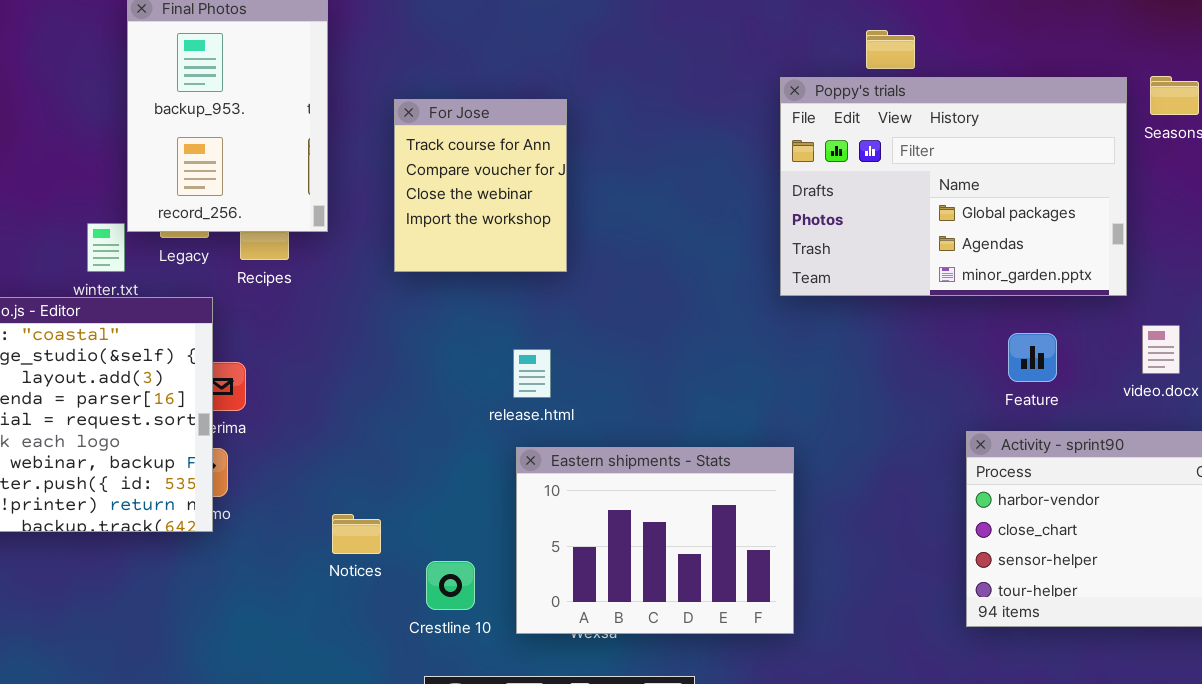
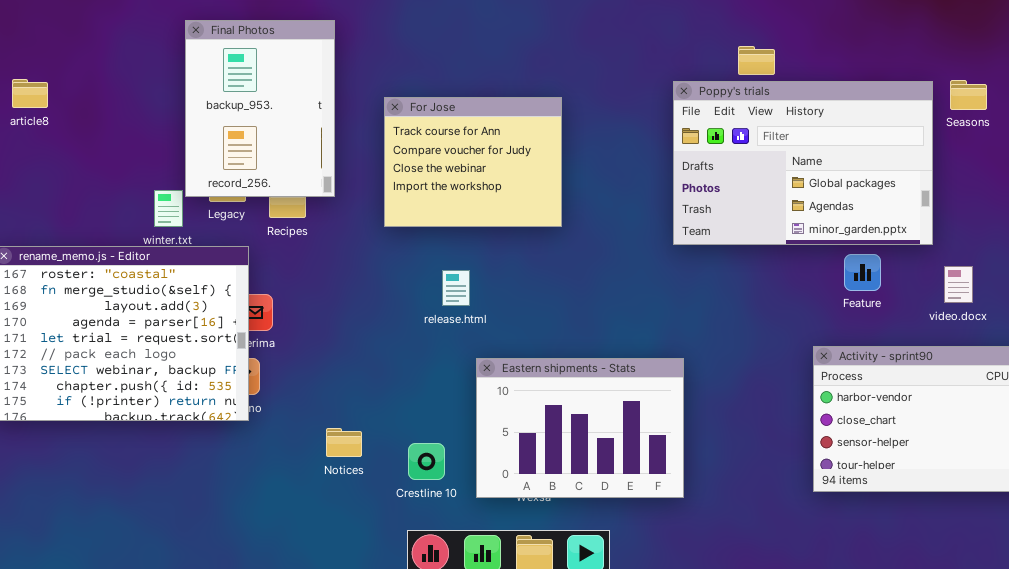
For Jose: [394,99,567,272] -> [384,97,562,227], resized
Feature: [1008,333,1057,382] -> [844,254,881,291], moved
release.html: [513,349,551,398] -> [442,270,470,306], moved
Notices: [332,514,381,554] -> [326,428,362,457], moved

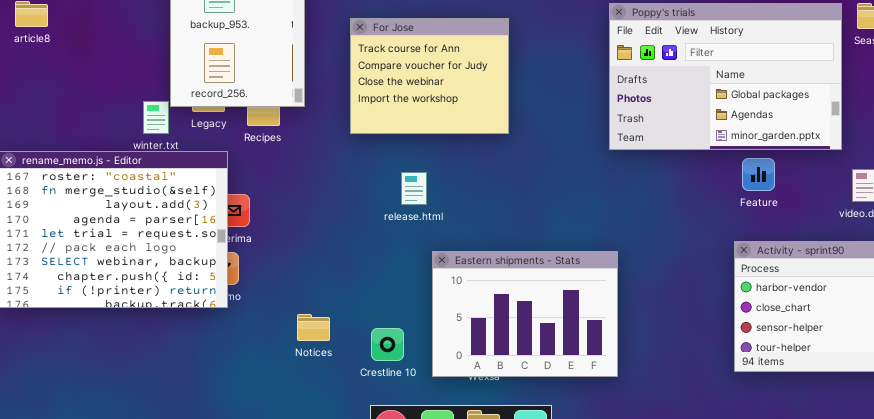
Feature: [844,254,881,291] -> [742,158,775,191], moved

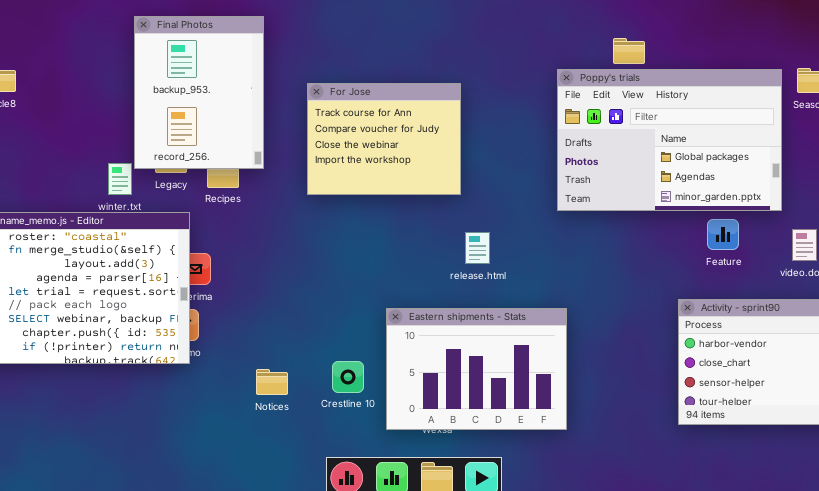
Feature: [742,158,775,191] -> [707,219,739,250], moved
release.html: [401,172,427,205] -> [465,232,490,264], moved
Crestline 10: [371,328,404,361] -> [332,361,364,393], moved

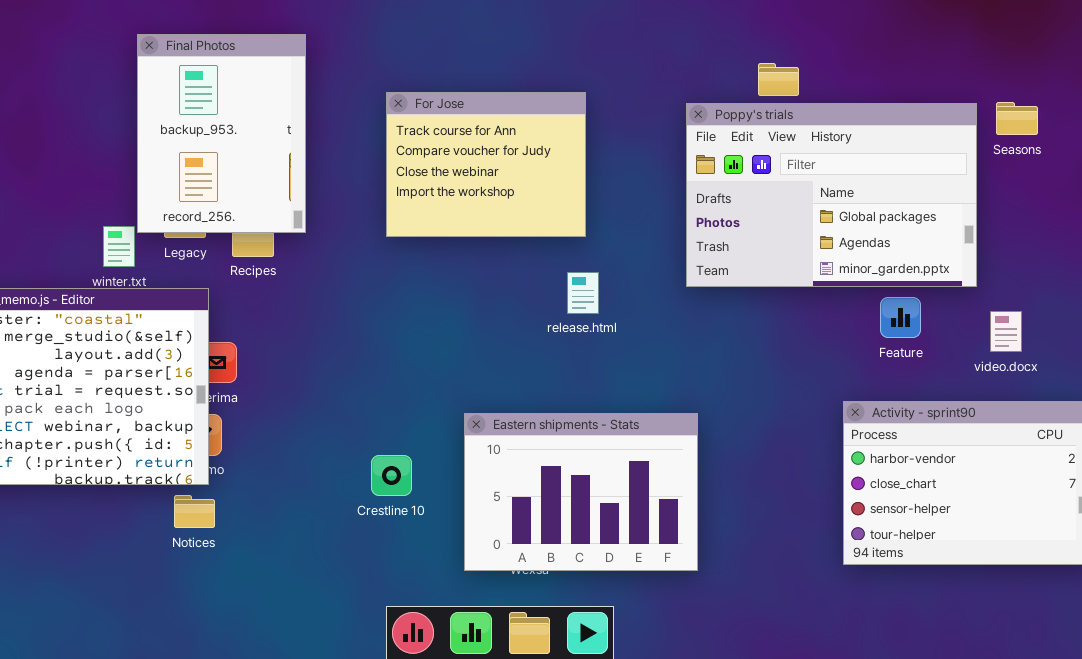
For Jose: [307,83,461,195] -> [386,92,586,237], moved
release.html: [465,232,490,264] -> [567,272,599,314], moved
Crestline 10: [332,361,364,393] -> [371,455,412,496], moved
Notices: [256,369,288,395] -> [174,495,215,528], moved

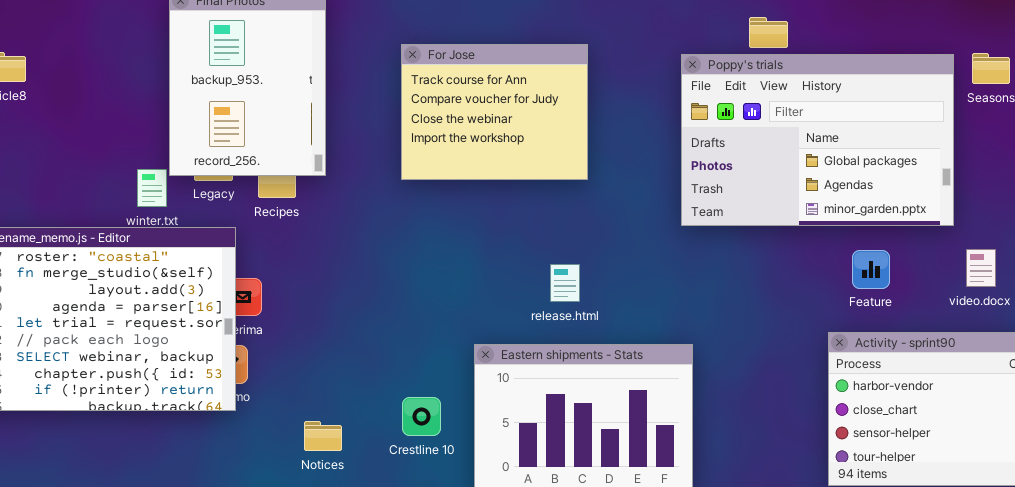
release.html: [567,272,599,314] -> [550,264,580,302], moved
Feature: [880,297,921,338] -> [852,250,890,289], moved
Crestline 10: [371,455,412,496] -> [402,397,441,436], moved
Notices: [174,495,215,528] -> [304,421,342,451], moved

